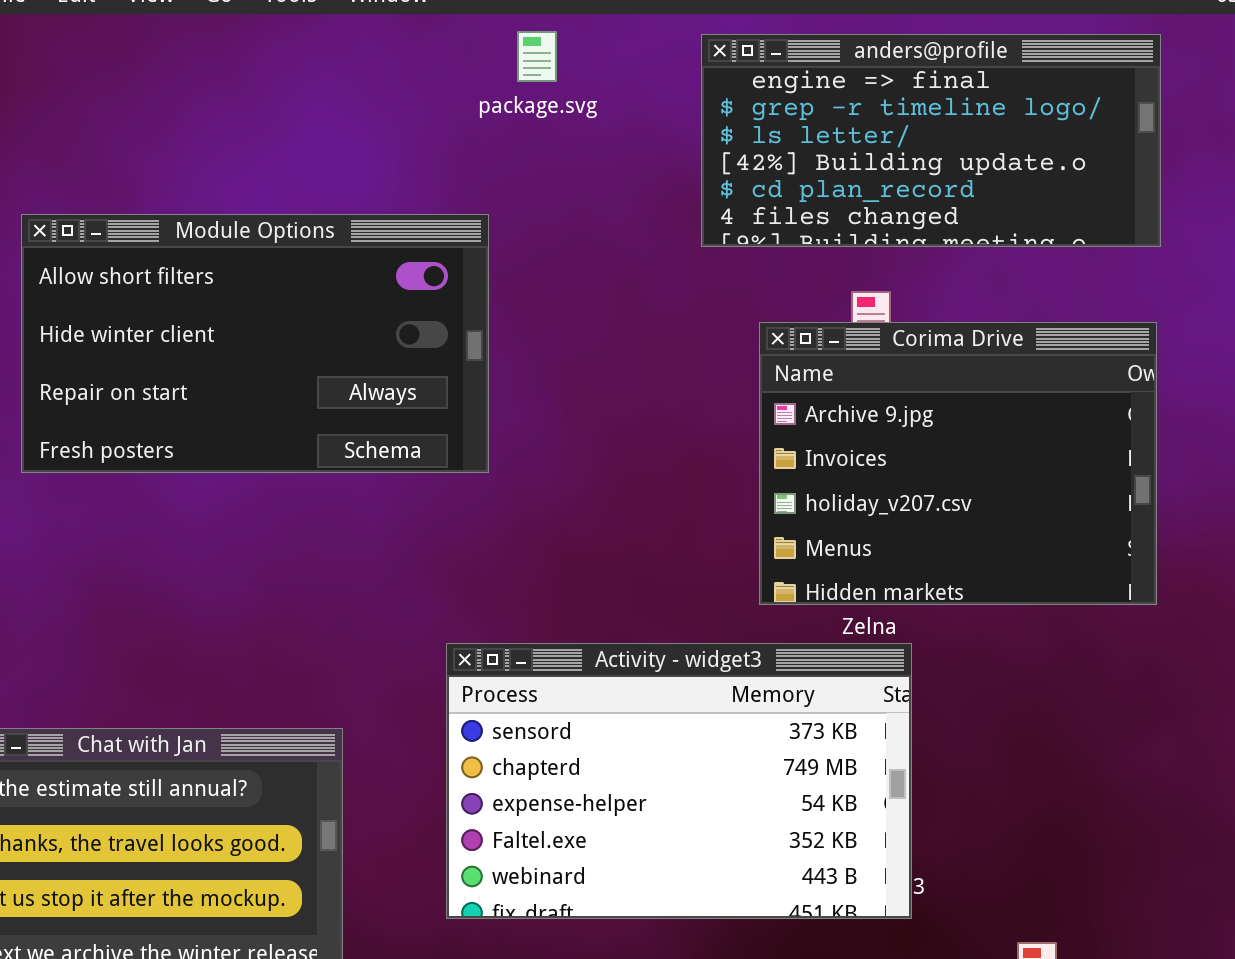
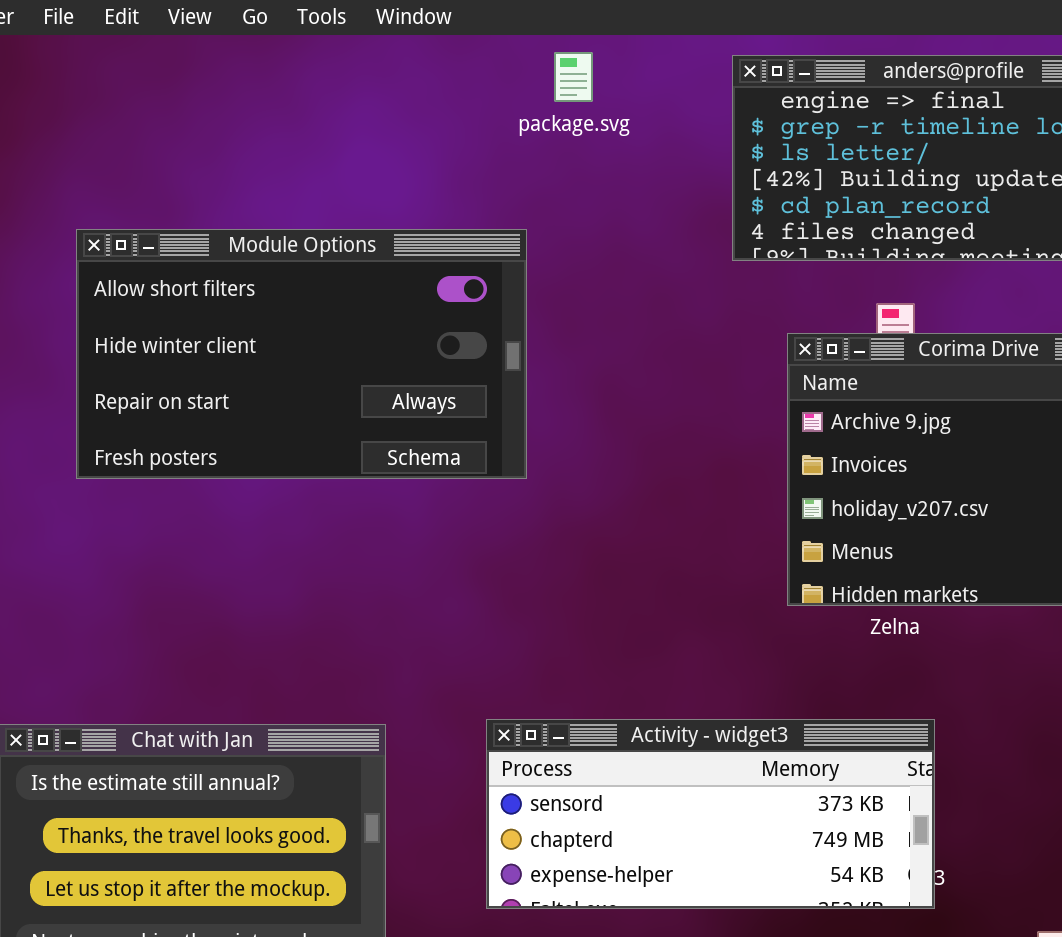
Activity - widget3: [446,643,912,919] -> [486,719,935,909], resized

